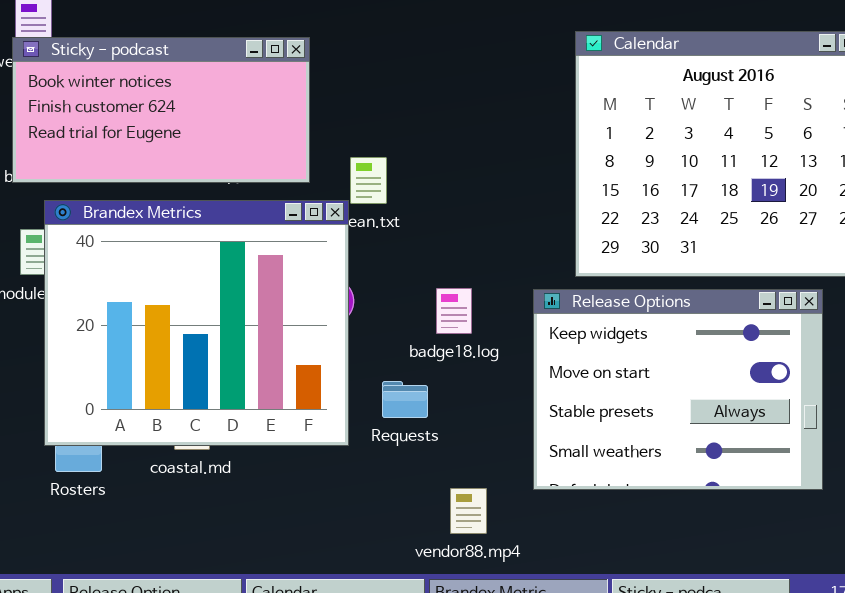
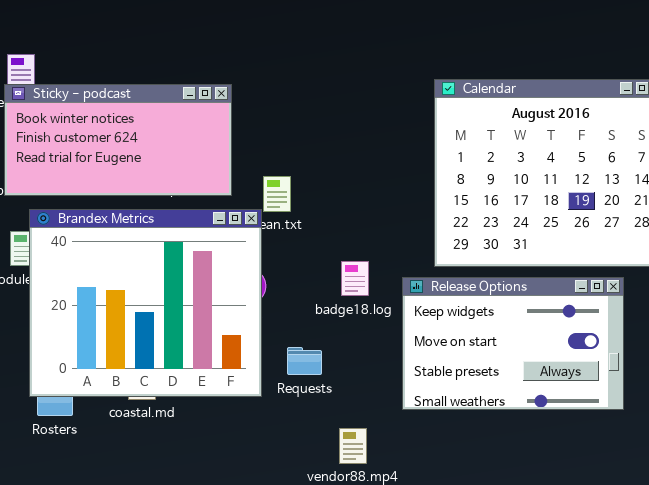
badge18.log: [436,288,472,334] -> [341,261,369,296], moved
Release Options: [533,289,823,490] -> [402,277,624,410], resized

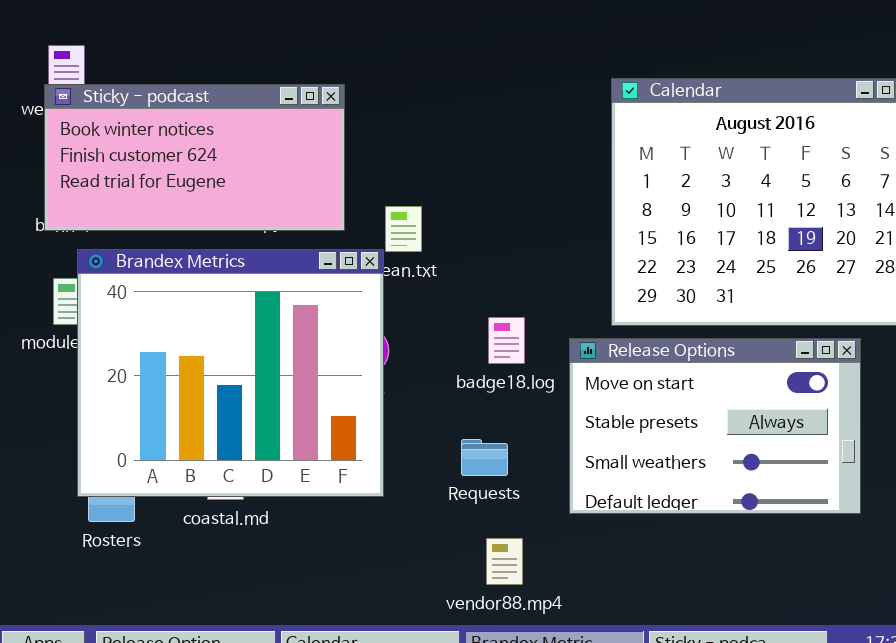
Release Options: [402,277,624,410] -> [569,338,861,514], scrolled down 1 row
Requests: [287,347,322,375] -> [461,439,508,476], moved

